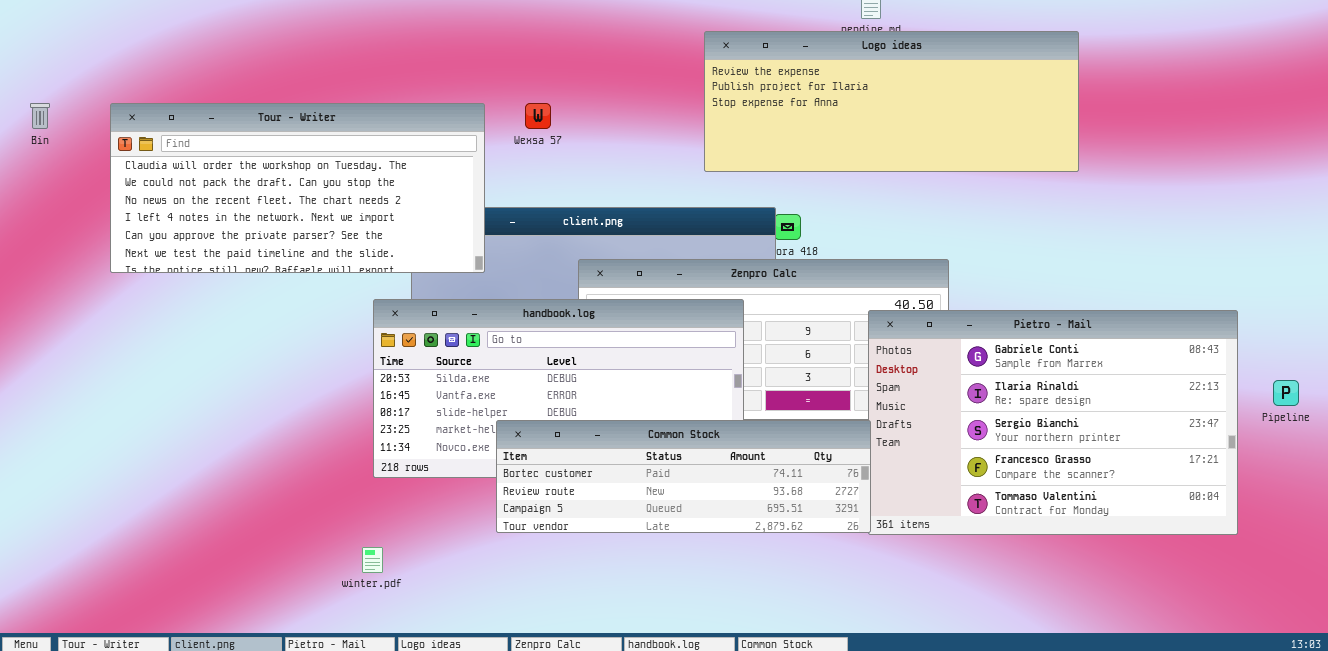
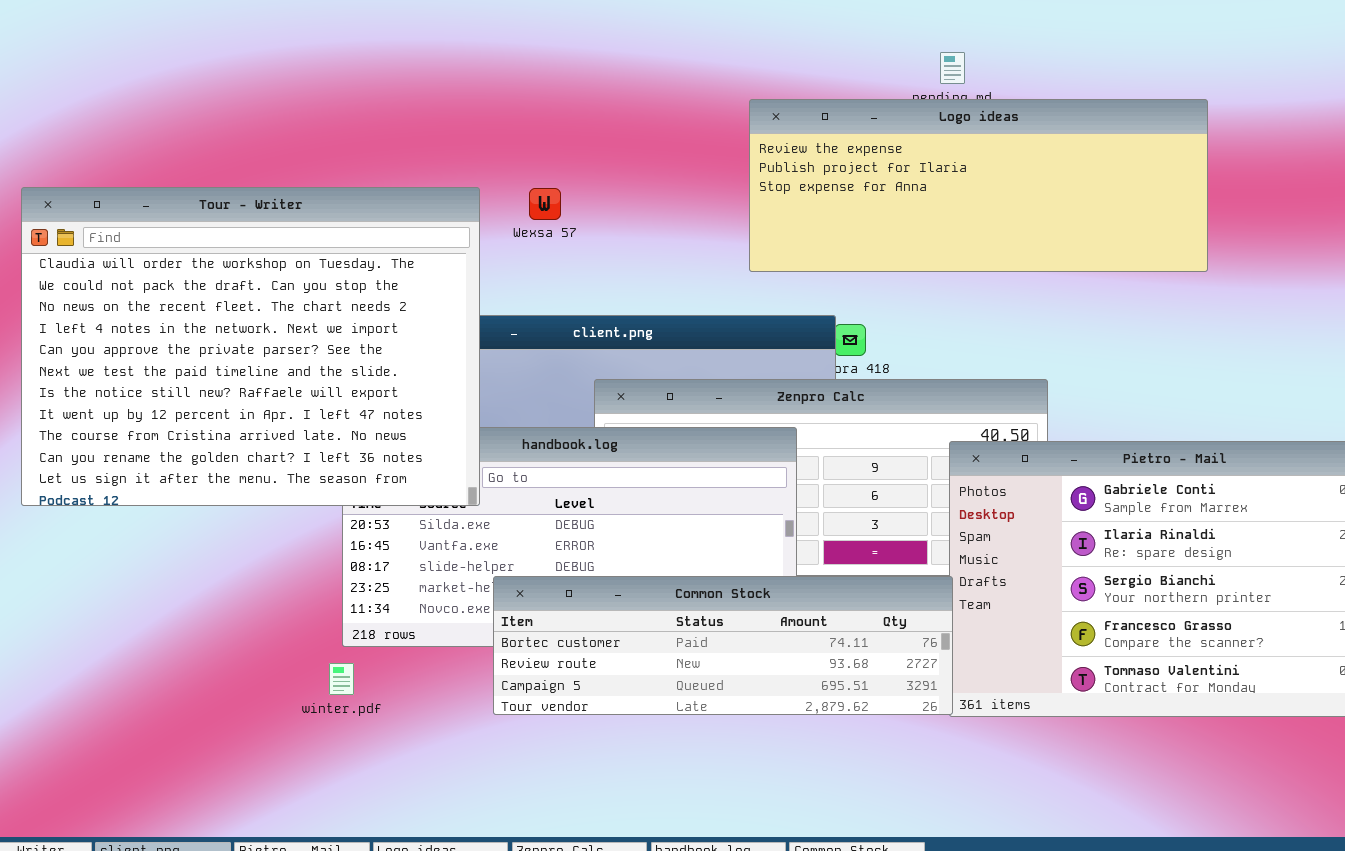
Tour - Writer: [110,103,485,273] -> [21,187,480,506], resized
winter.pdf: [362,547,383,573] -> [329,663,354,695], moved

